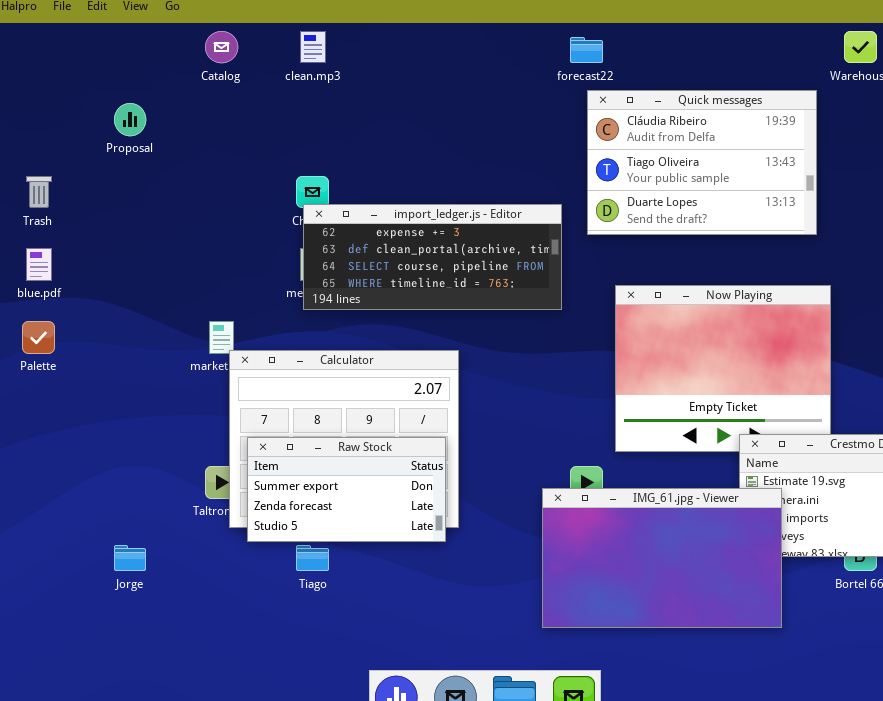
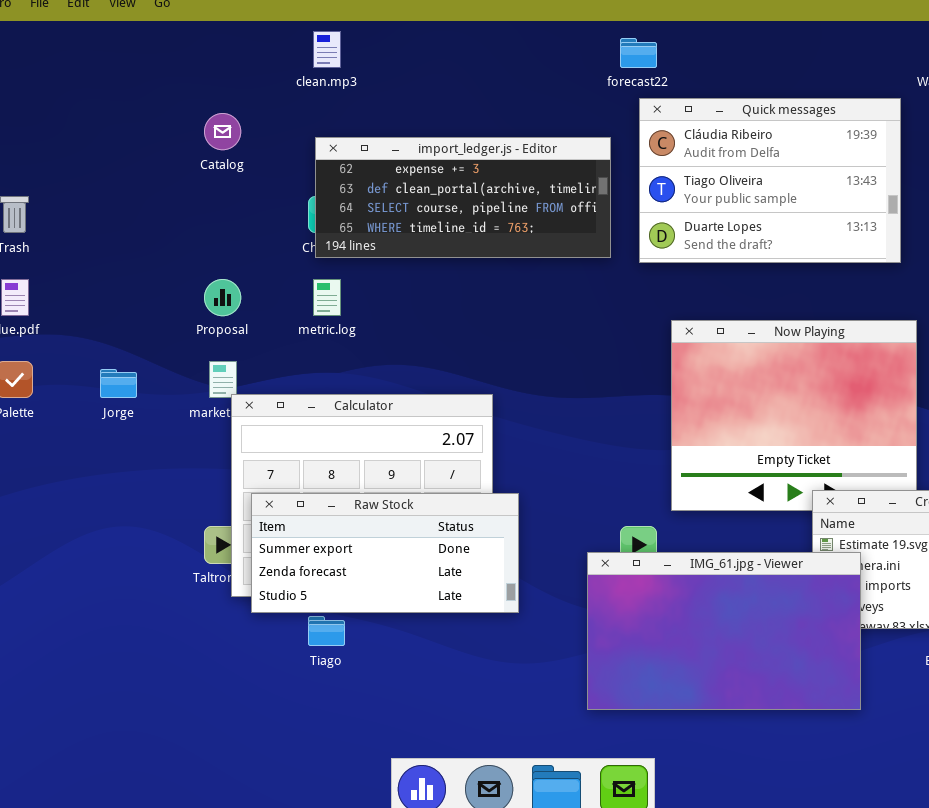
Catalog: [205,31,238,63] -> [204,113,241,150], moved
Proposal: [114,103,146,136] -> [204,279,241,316], moved
import_ledger.js - Editor: [303,204,562,310] -> [315,137,611,258], moved
Raw Stock: [247,437,446,542] -> [251,493,519,613], resized
Jorge: [114,545,146,571] -> [100,369,137,398], moved

